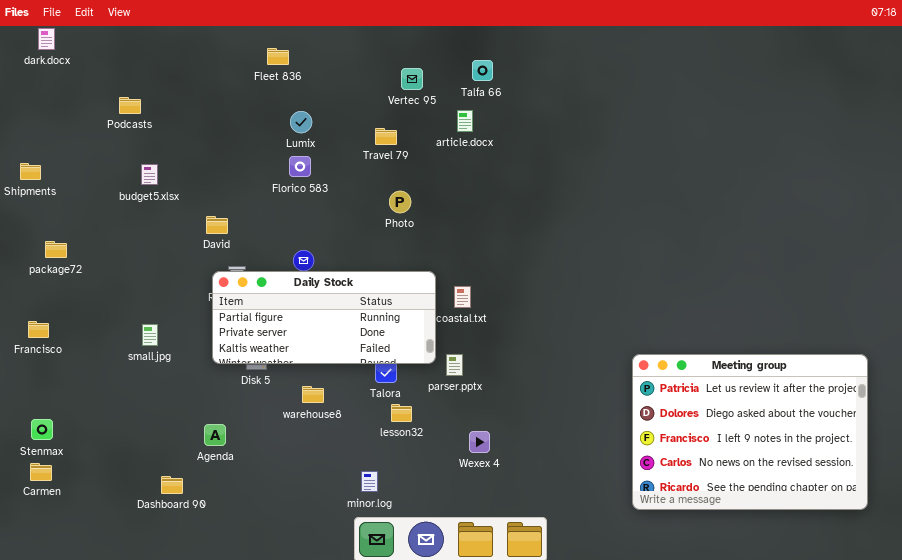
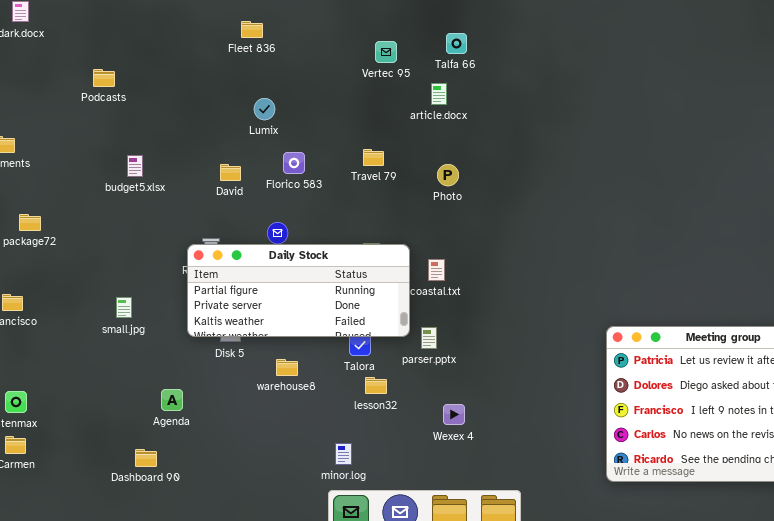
Lumix: [290,111,312,133] -> [254,98,275,120], moved
Travel 79: [375,128,397,145] -> [363,149,384,166], moved
Florico 583: [289,156,311,177] -> [283,152,305,174], moved
budget5.xlsx: [141,164,158,185] -> [127,155,143,177], moved
Photo: [389,191,411,213] -> [437,164,459,186], moved
David: [206,216,228,234] -> [220,164,241,181], moved
Agenda: [204,424,226,446] -> [161,389,183,411], moved

